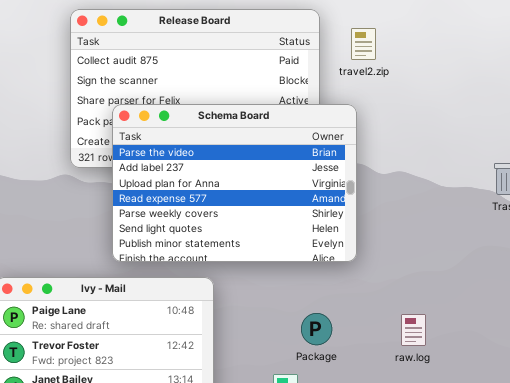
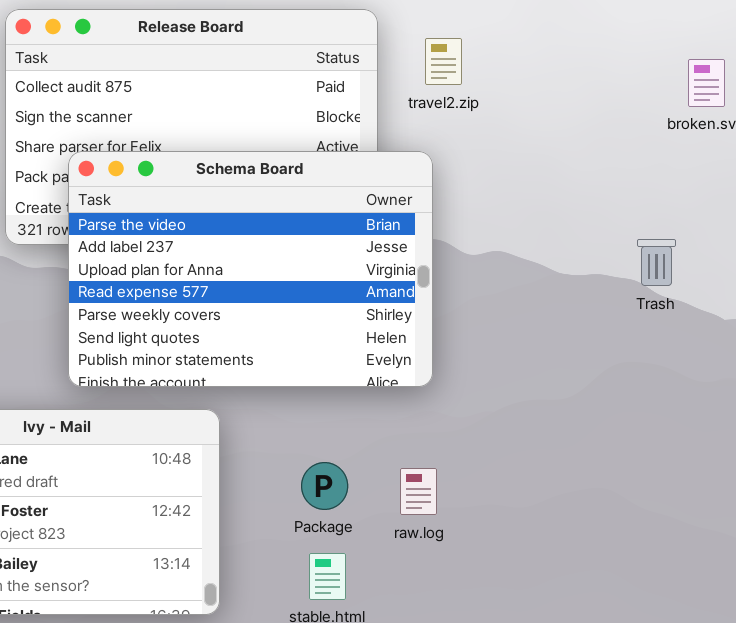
Package: [301,313,332,345] -> [301,462,348,510], moved
raw.log: [401,314,426,346] -> [400,468,437,515], moved

